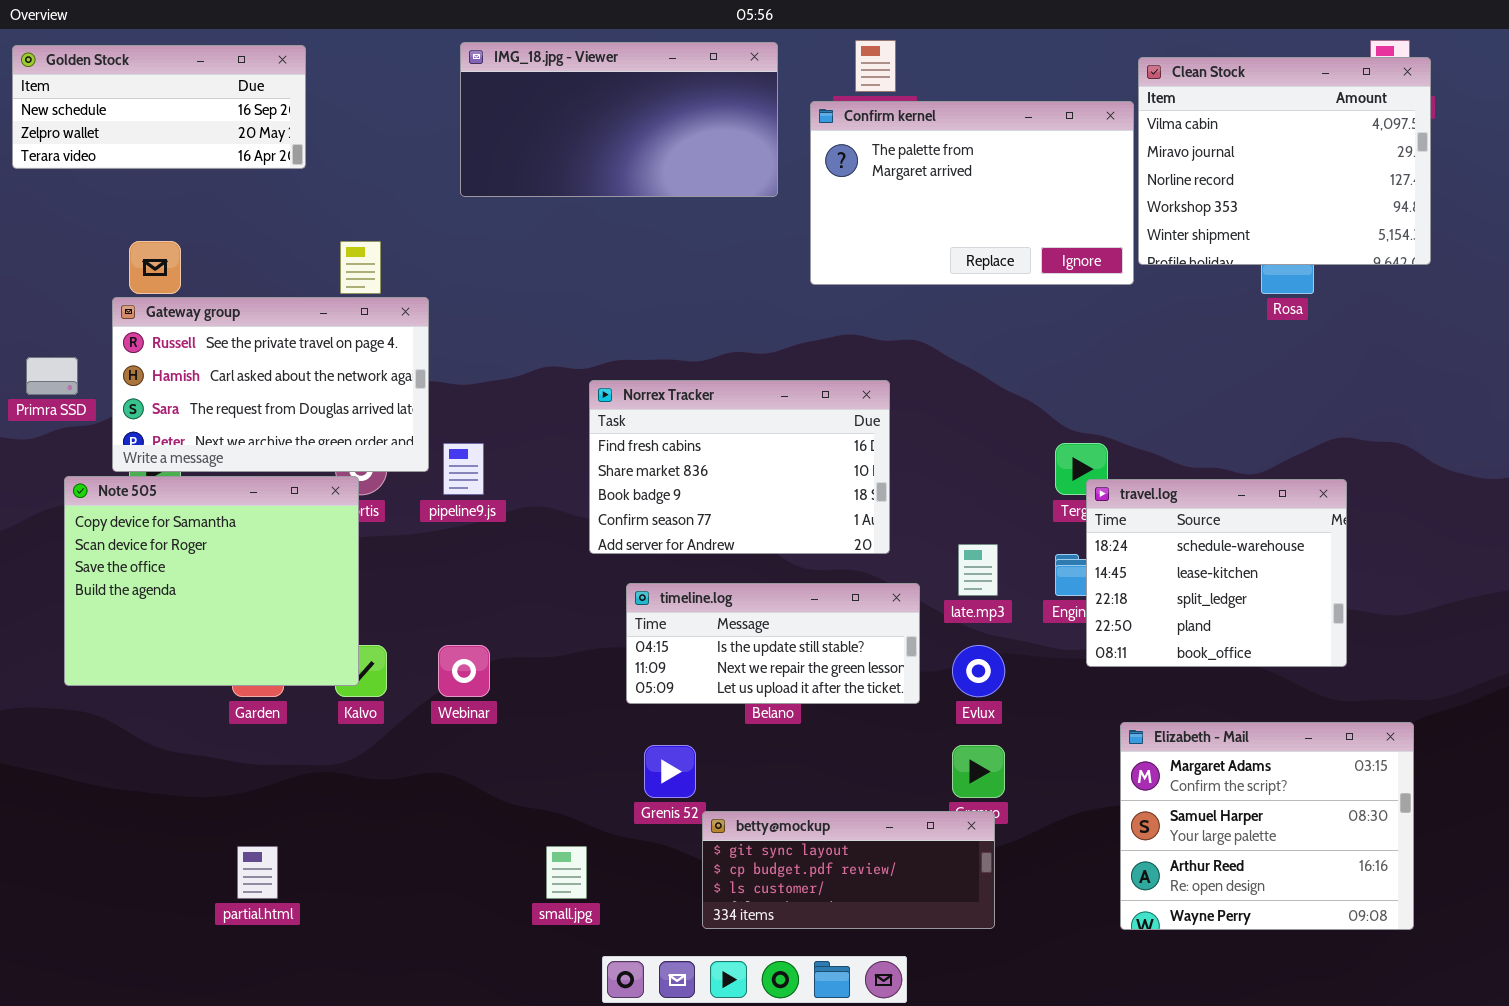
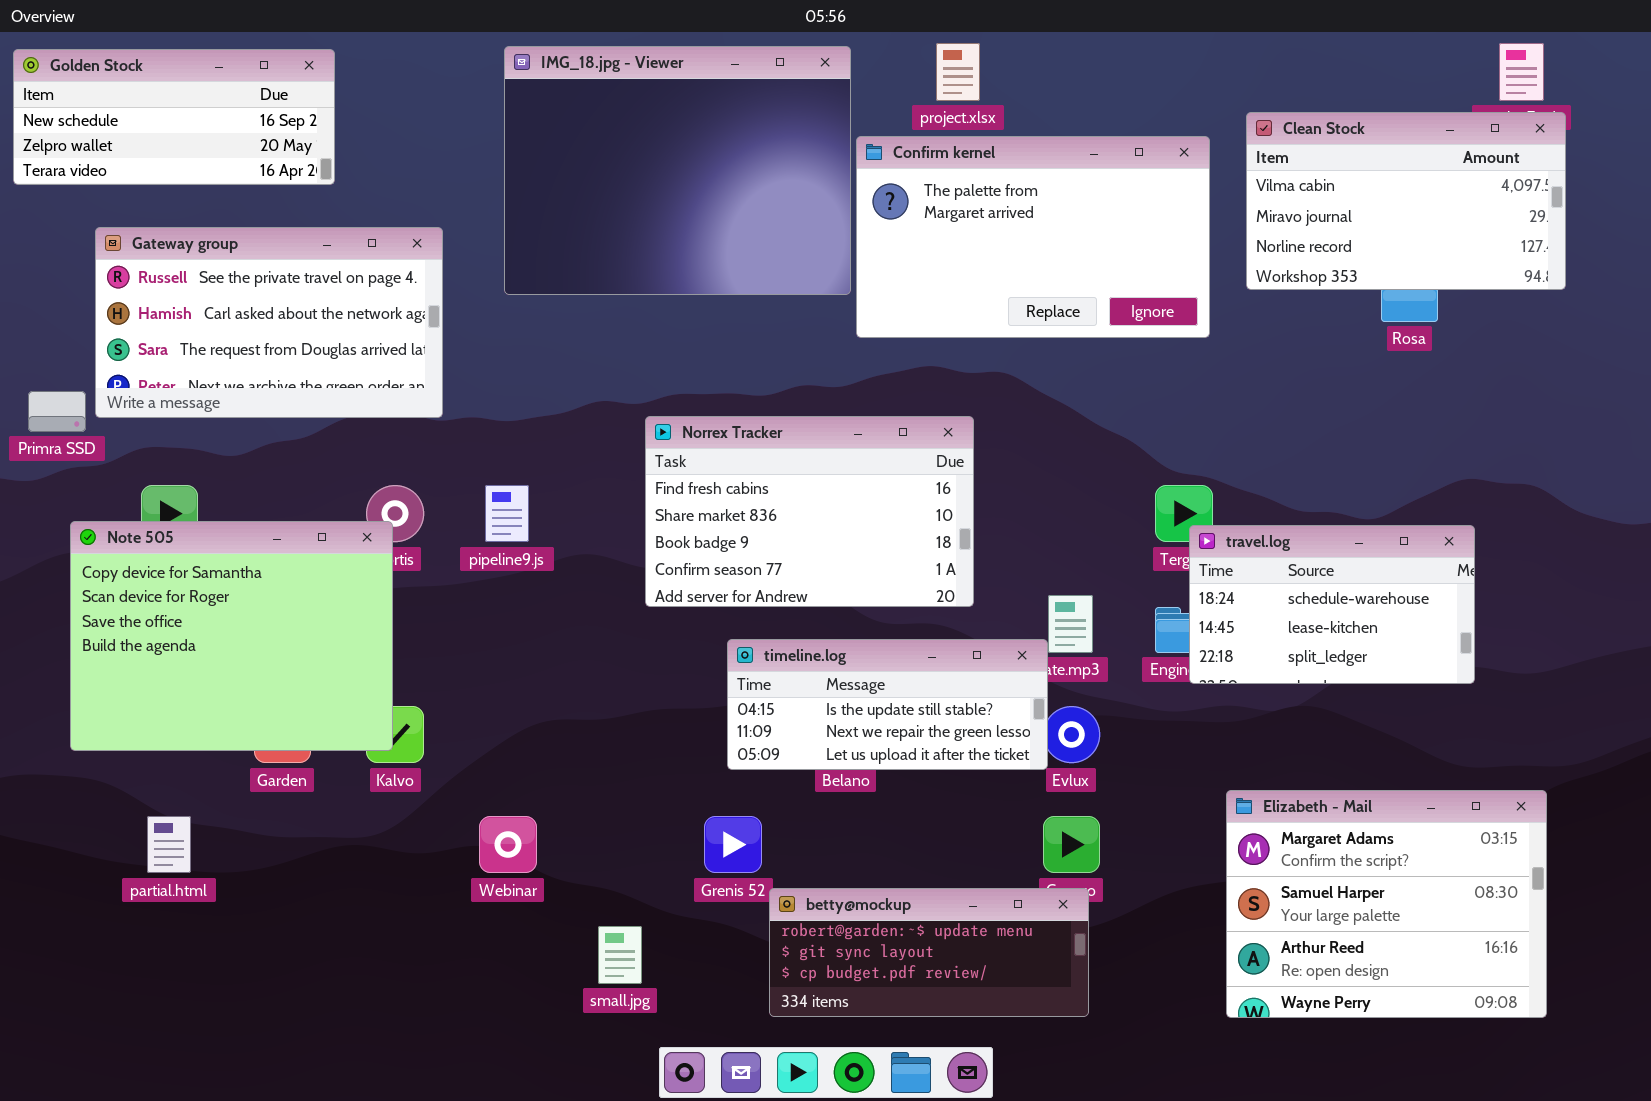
IMG_18.jpg - Viewer: [460,42,778,197] -> [504,46,851,295], resized
Clean Stock: [1138,57,1431,265] -> [1246,112,1566,290], resized
Confirm kernel: [810,101,1134,285] -> [856,136,1210,338], moved
Gateway group: [112,297,429,472] -> [95,227,443,418], moved
travel.log: [1086,479,1347,667] -> [1189,525,1475,684], resized
timeline.log: [626,583,920,704] -> [727,639,1048,770], moved
Webinar: [438,645,490,697] -> [479,816,537,873], moved
betty@mockup: [702,811,995,929] -> [769,888,1089,1017], scrolled up 1 row
partial.html: [237,846,278,899] -> [147,816,191,873], moved

